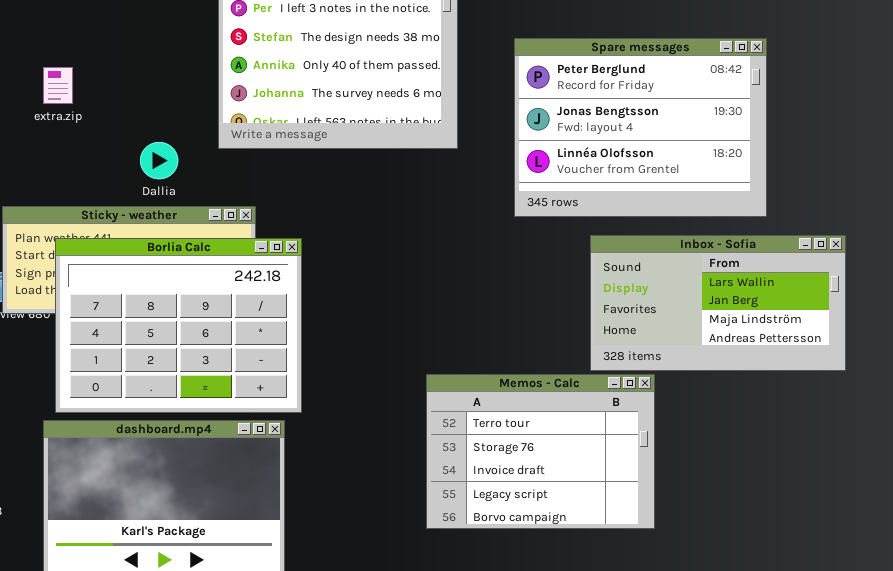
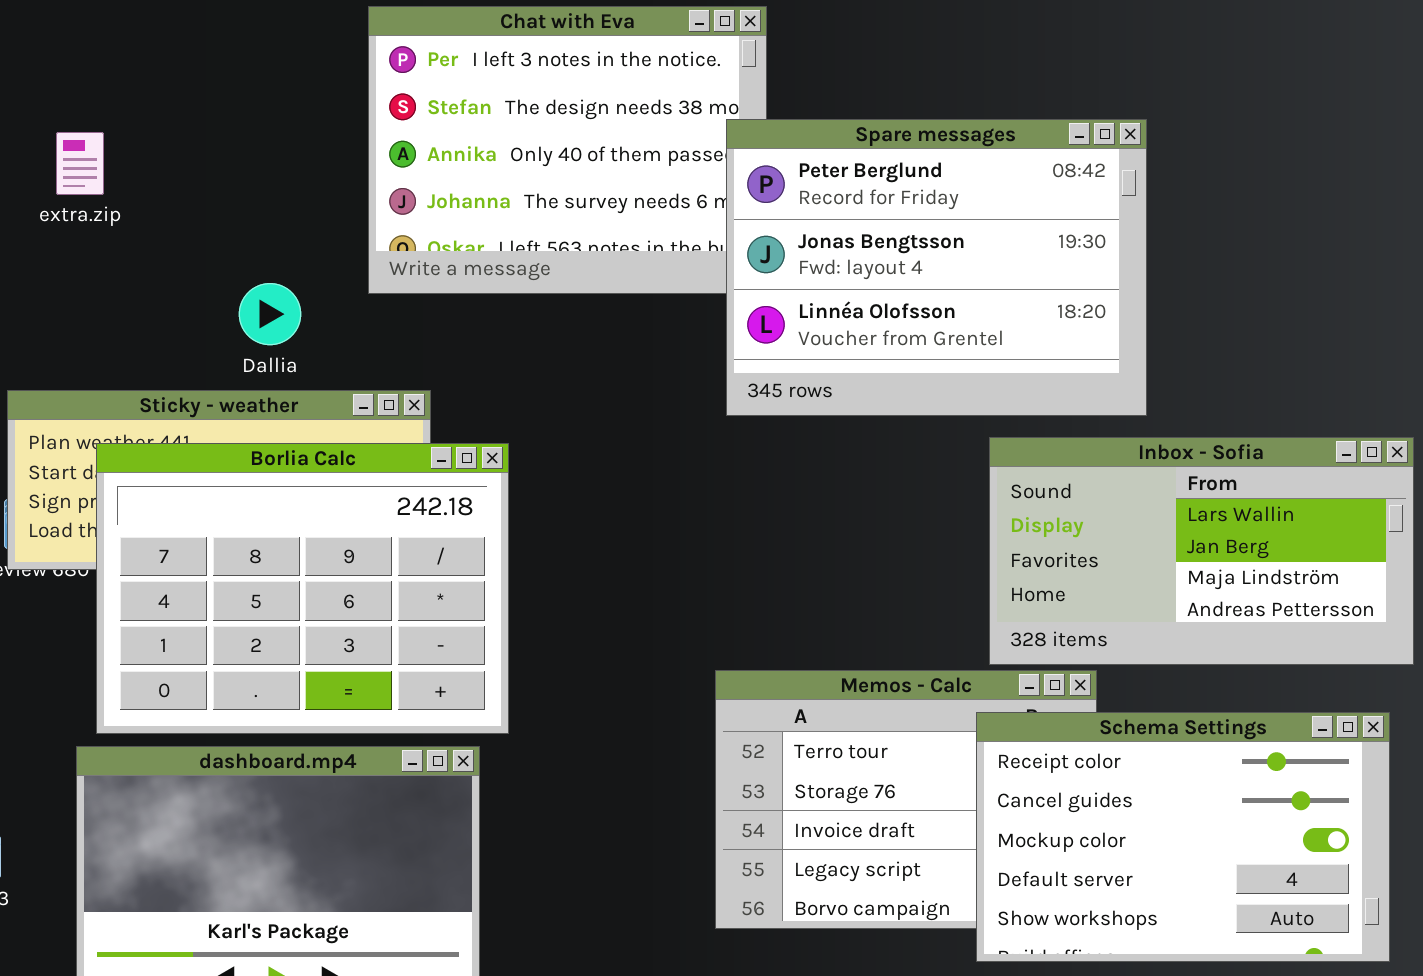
Spare messages: [514,38,767,217] -> [726,119,1147,416], moved
extra.zip: [43,67,73,104] -> [56,132,104,195], moved
Schema Settings: none -> [976,712,1390,962], opened

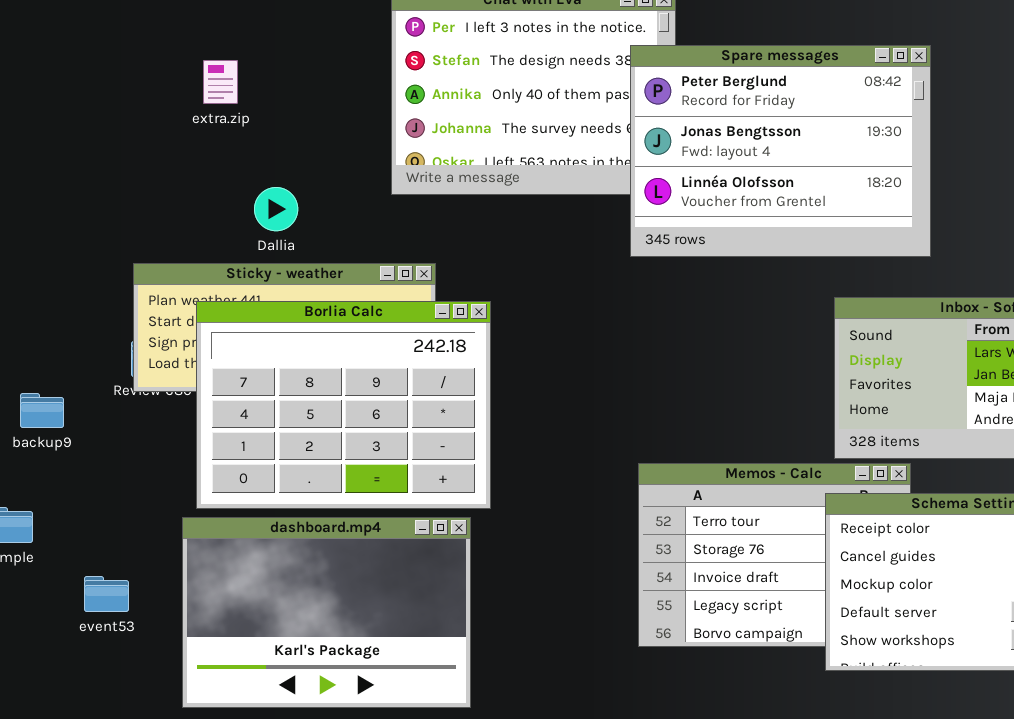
Spare messages: [726,119,1147,416] -> [630,45,931,257], moved
extra.zip: [56,132,104,195] -> [203,60,238,104], moved
Dallia: [239,283,301,345] -> [254,187,298,231], moved

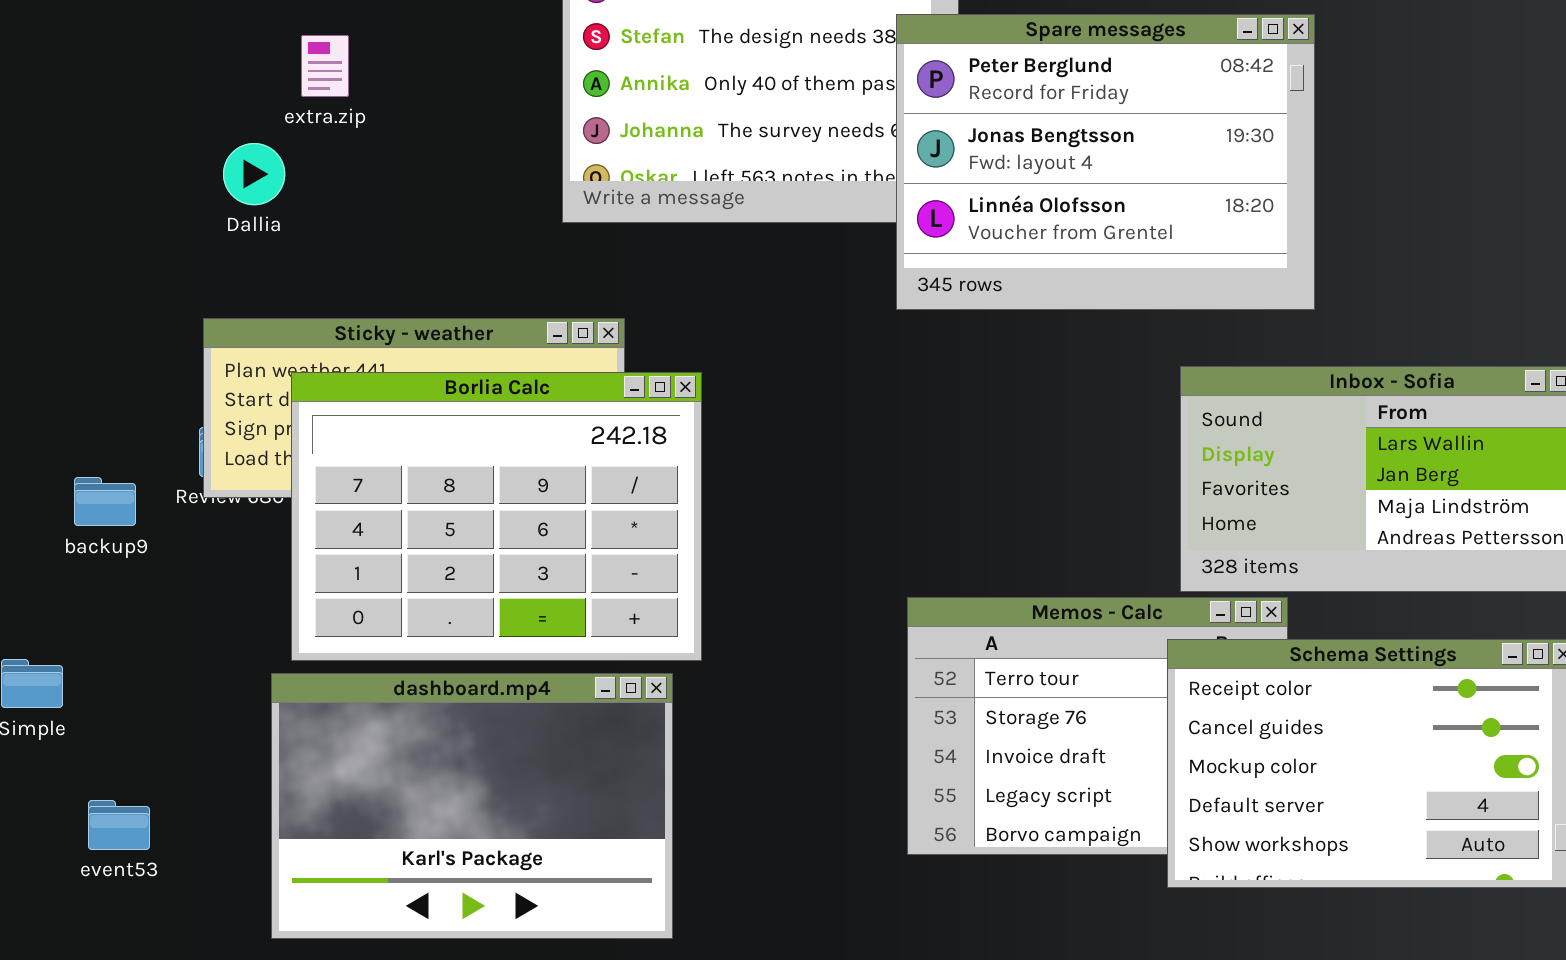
Dallia: [254,187,298,231] -> [223,143,285,205], moved
backup9: [20,393,64,428] -> [74,477,136,526], moved
event53: [84,576,129,612] -> [88,800,150,850], moved

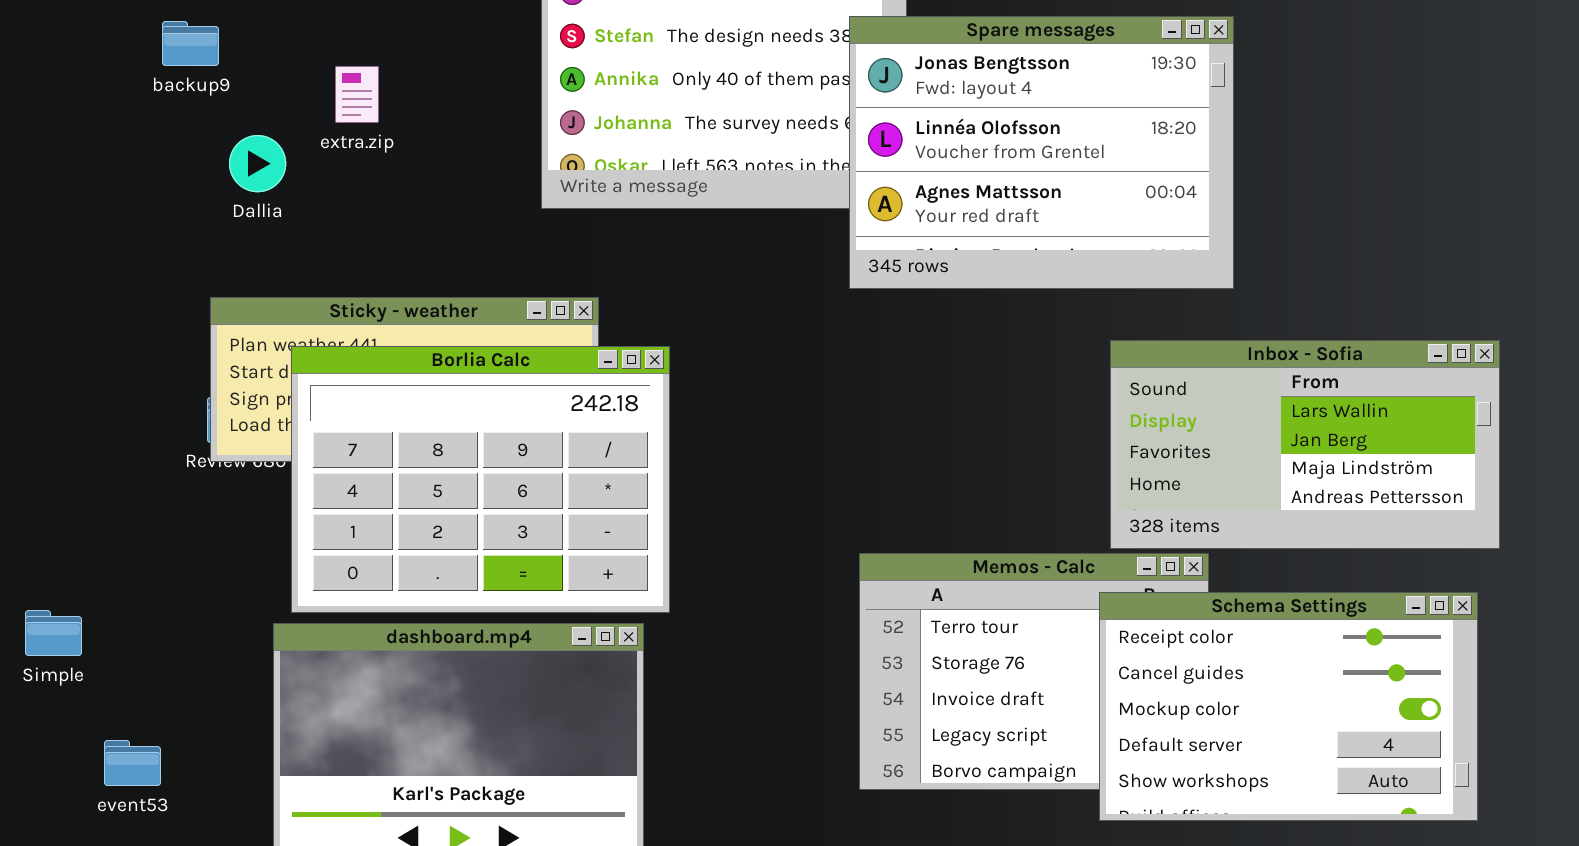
Spare messages: [896,14,1315,310] -> [849,16,1234,289], scrolled down 1 row
extra.zip: [301,35,349,97] -> [335,66,379,123], moved
backup9: [74,477,136,526] -> [162,21,219,66], moved

